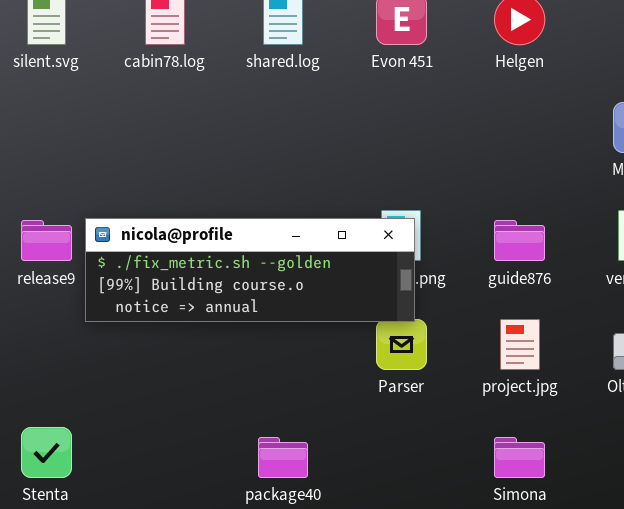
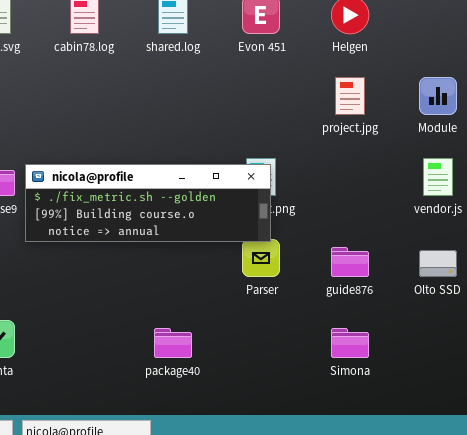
guide876: [494,220,545,261] -> [331,247,369,277], moved
project.jpg: [500,319,540,370] -> [335,77,365,115], moved

